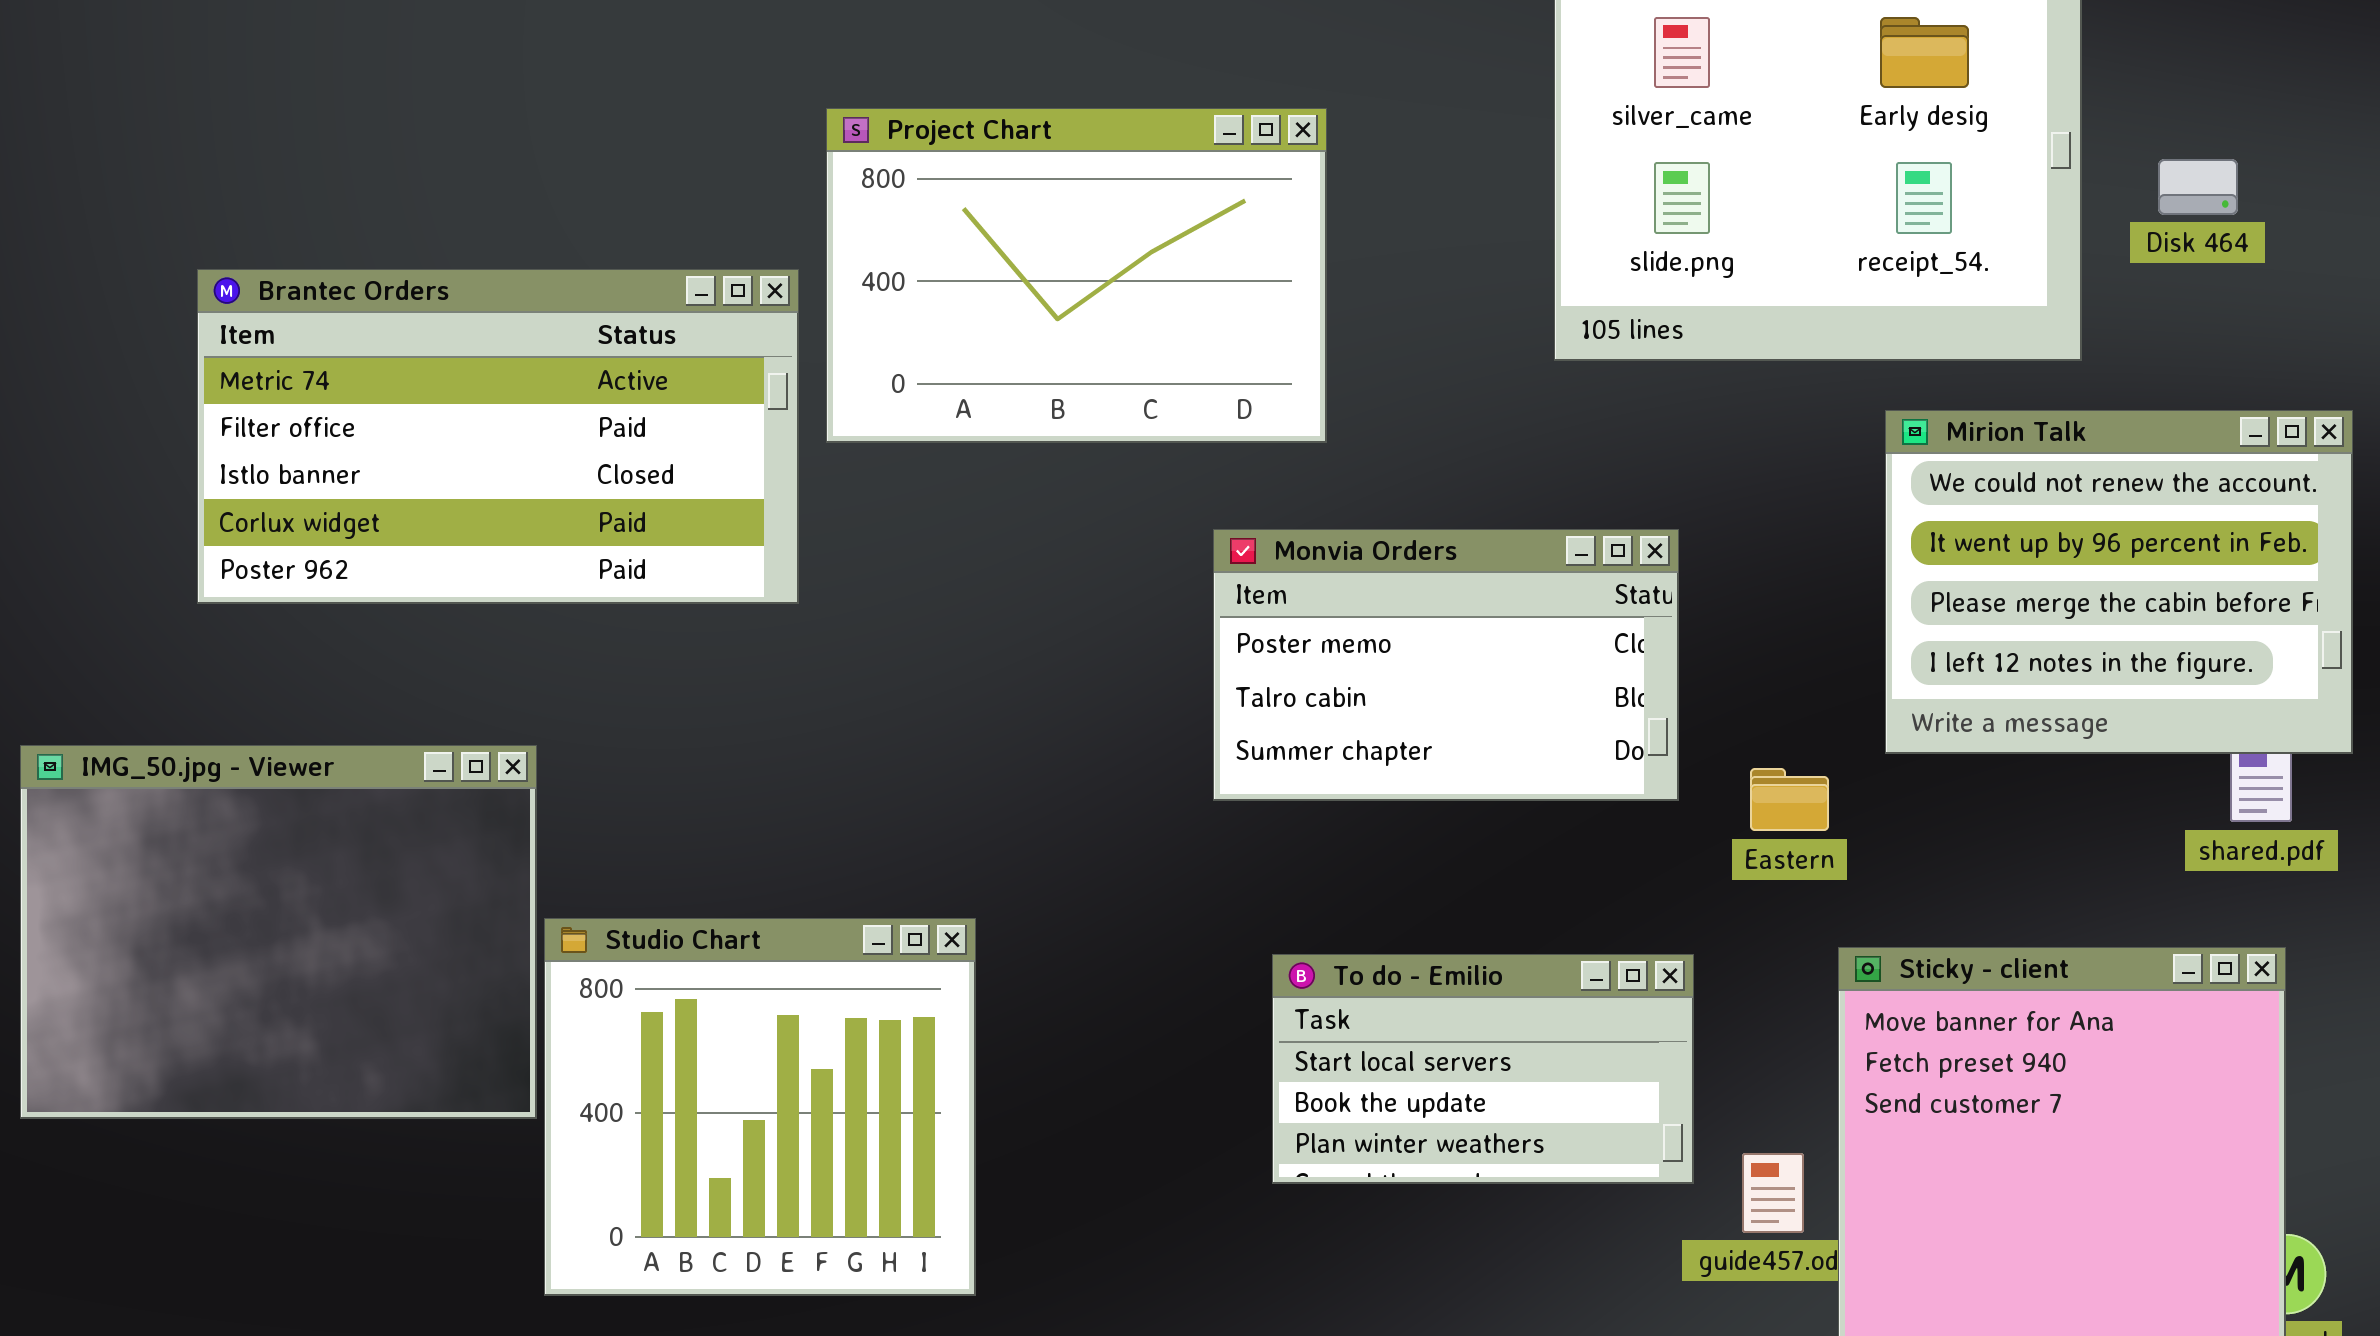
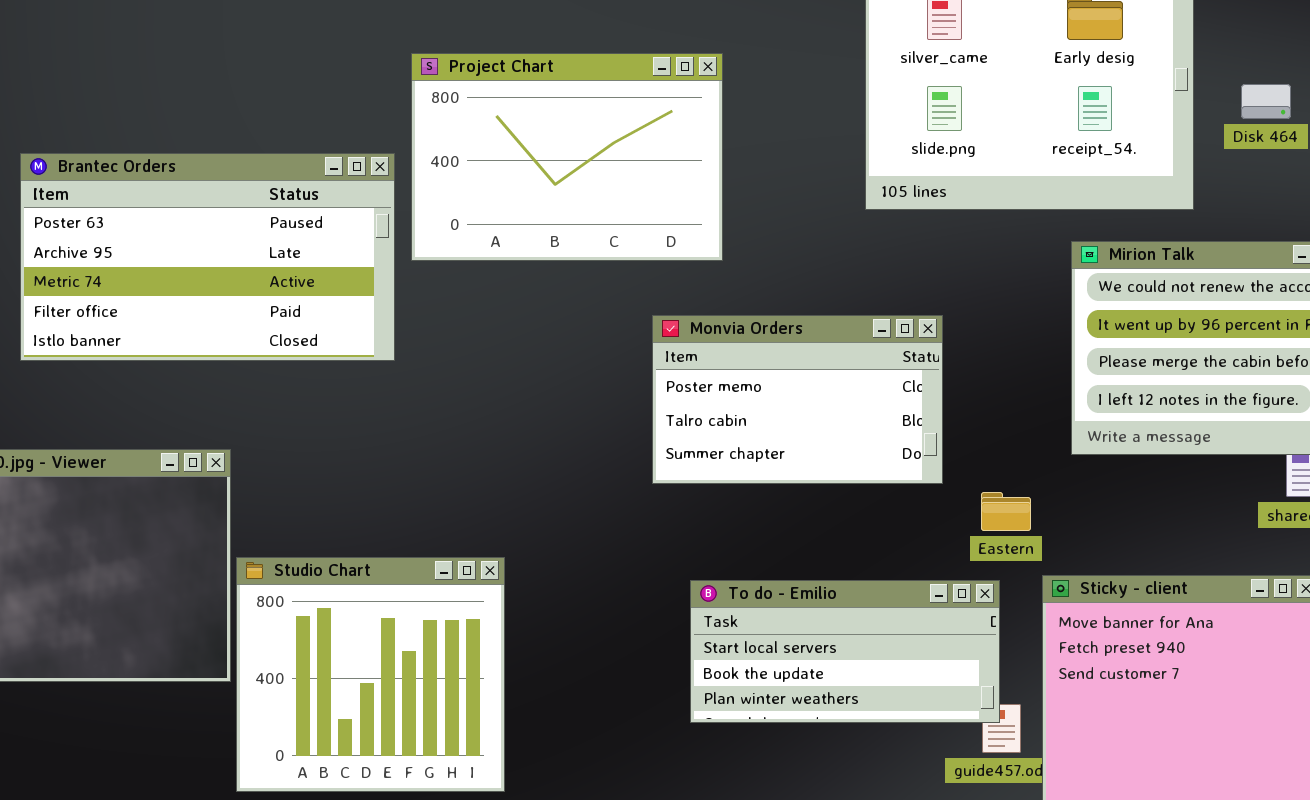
Brantec Orders: [197,269,799,604] -> [20,153,395,361], scrolled up 2 rows
Eastern: [1750,768,1829,831] -> [981,492,1031,531], moved
To do - Emilio: [1272,954,1694,1184] -> [690,580,1000,723], resized

